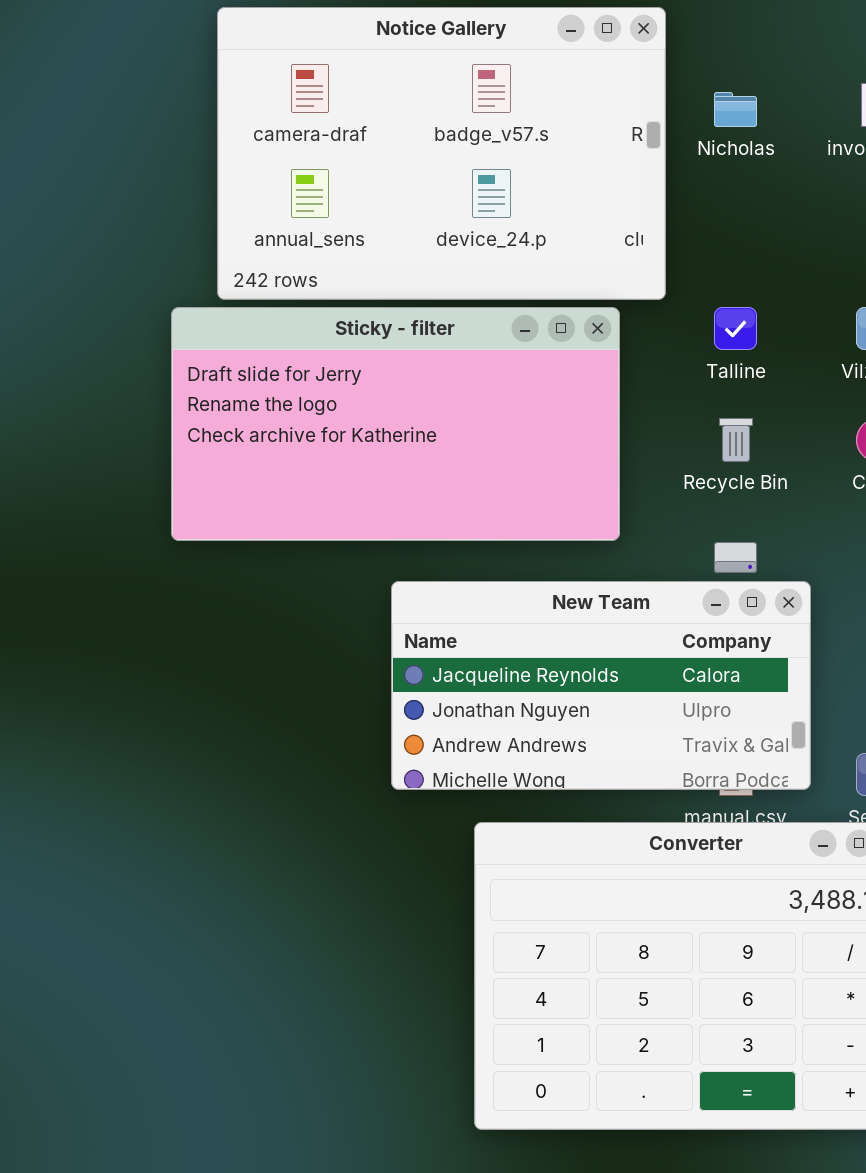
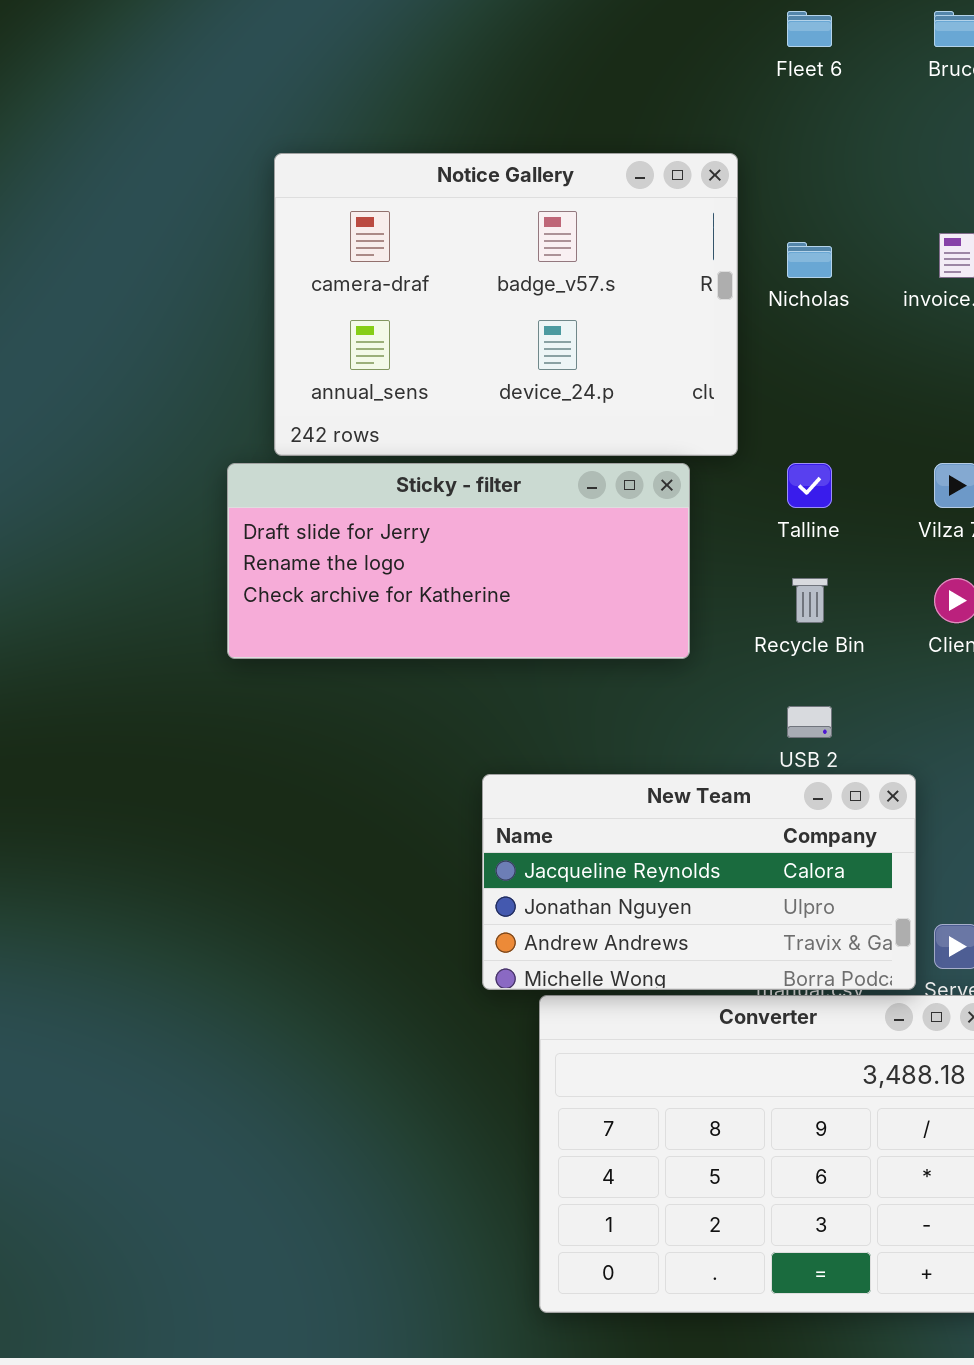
Sticky - filter: [171,307,620,541] -> [227,463,690,659], resized
New Team: [391,581,811,790] -> [482,774,916,990], moved

